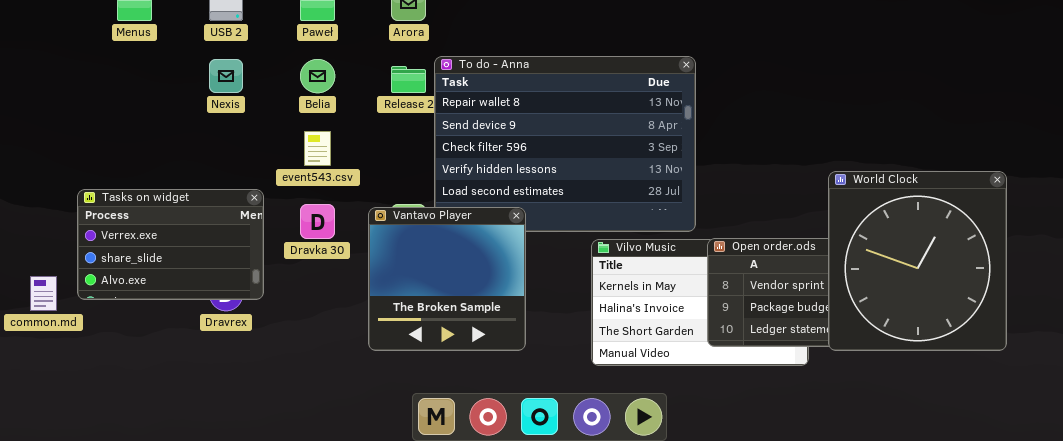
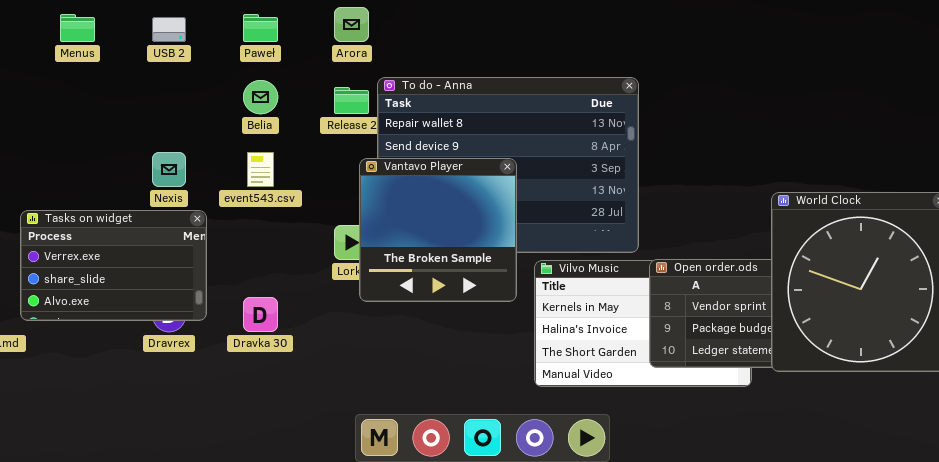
Nexis: [209,59,243,93] -> [152,152,186,187], moved
Dravka 30: [300,204,335,239] -> [243,297,278,332], moved
Vantavo Player: [368,207,526,351] -> [359,158,517,302], moved

